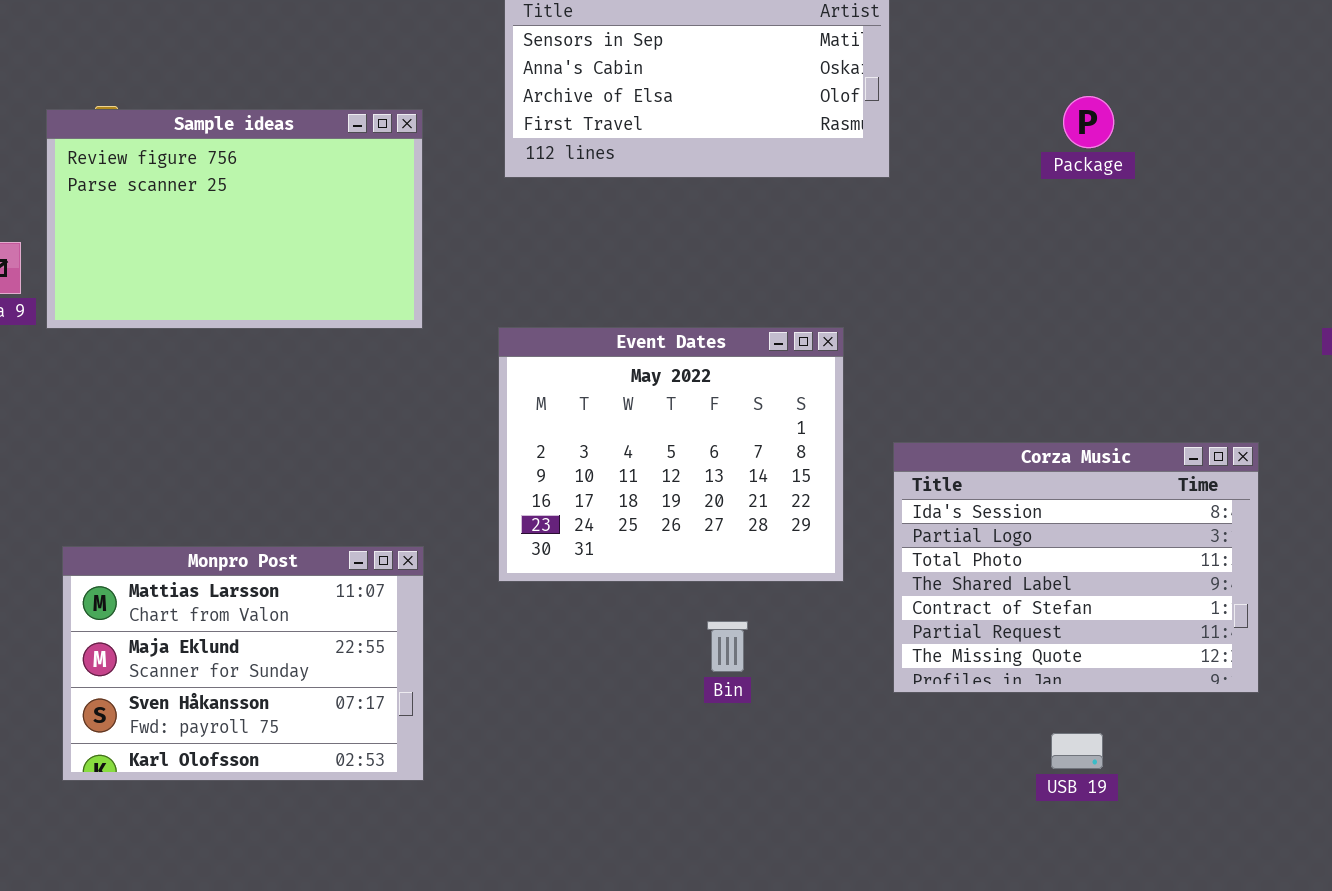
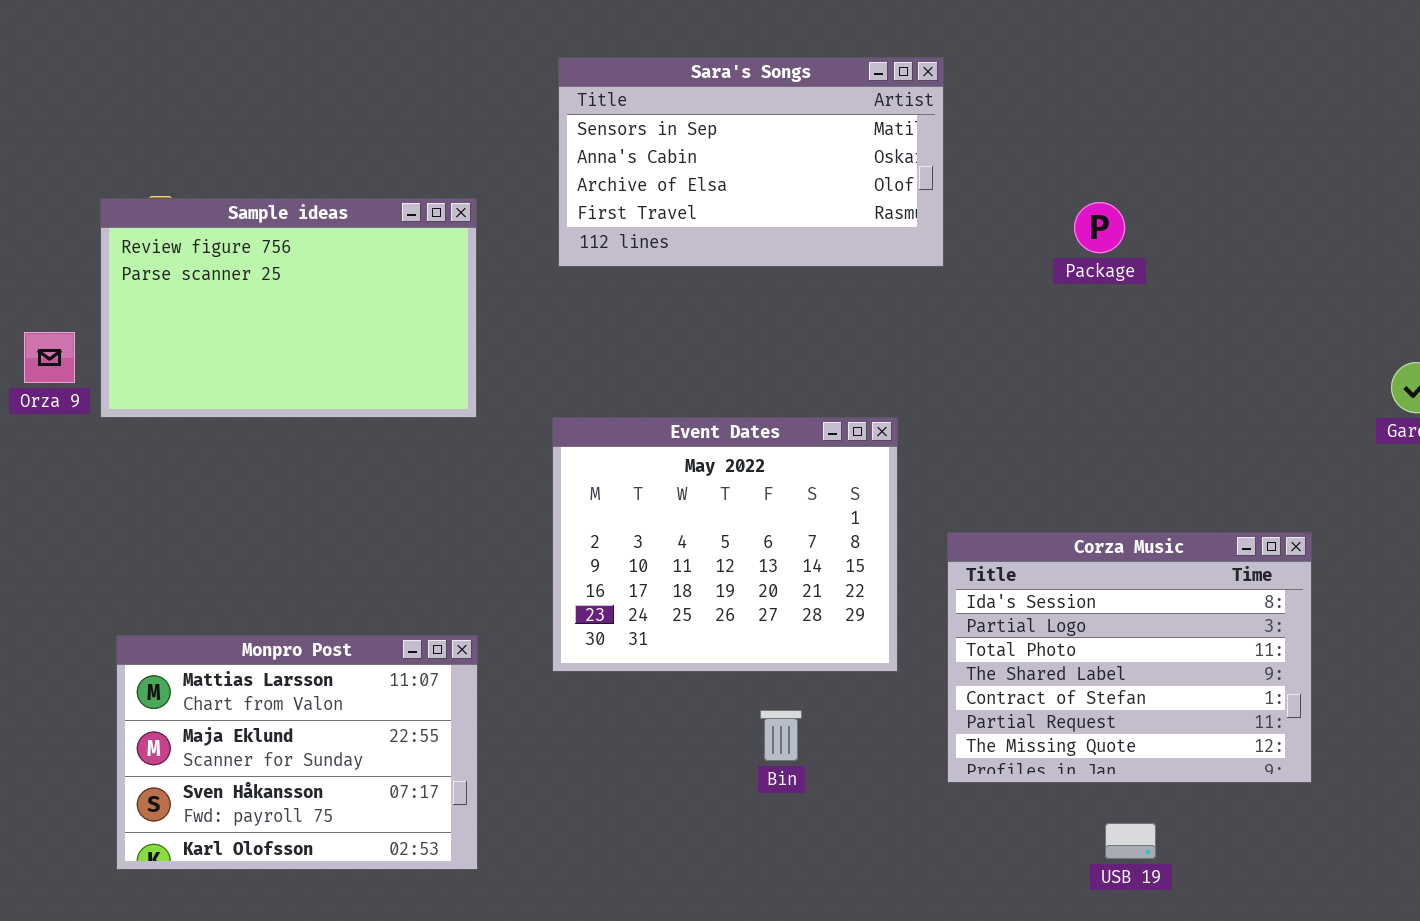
Package: [1063,96,1114,148] -> [1074,202,1125,253], moved

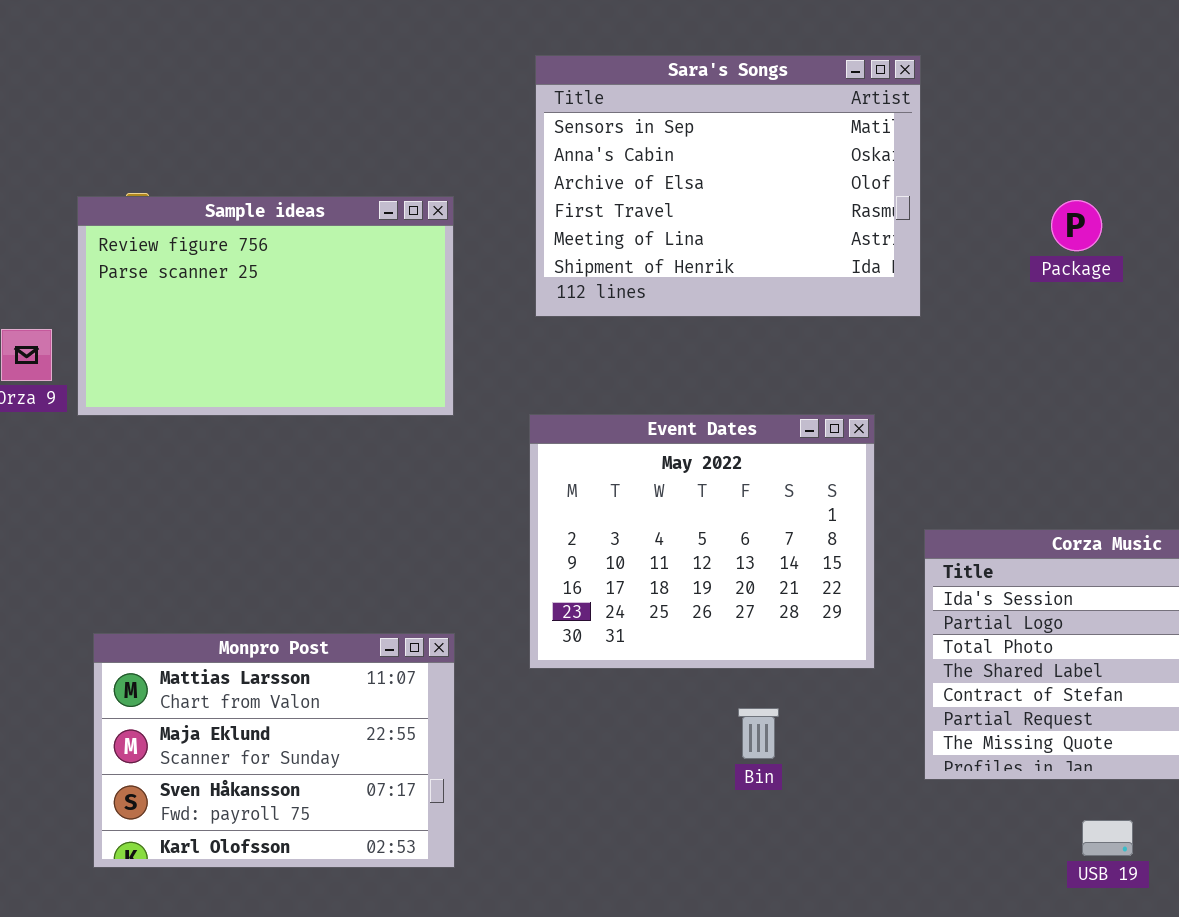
Sara's Songs: [558,57,944,267] -> [535,55,921,317], resized

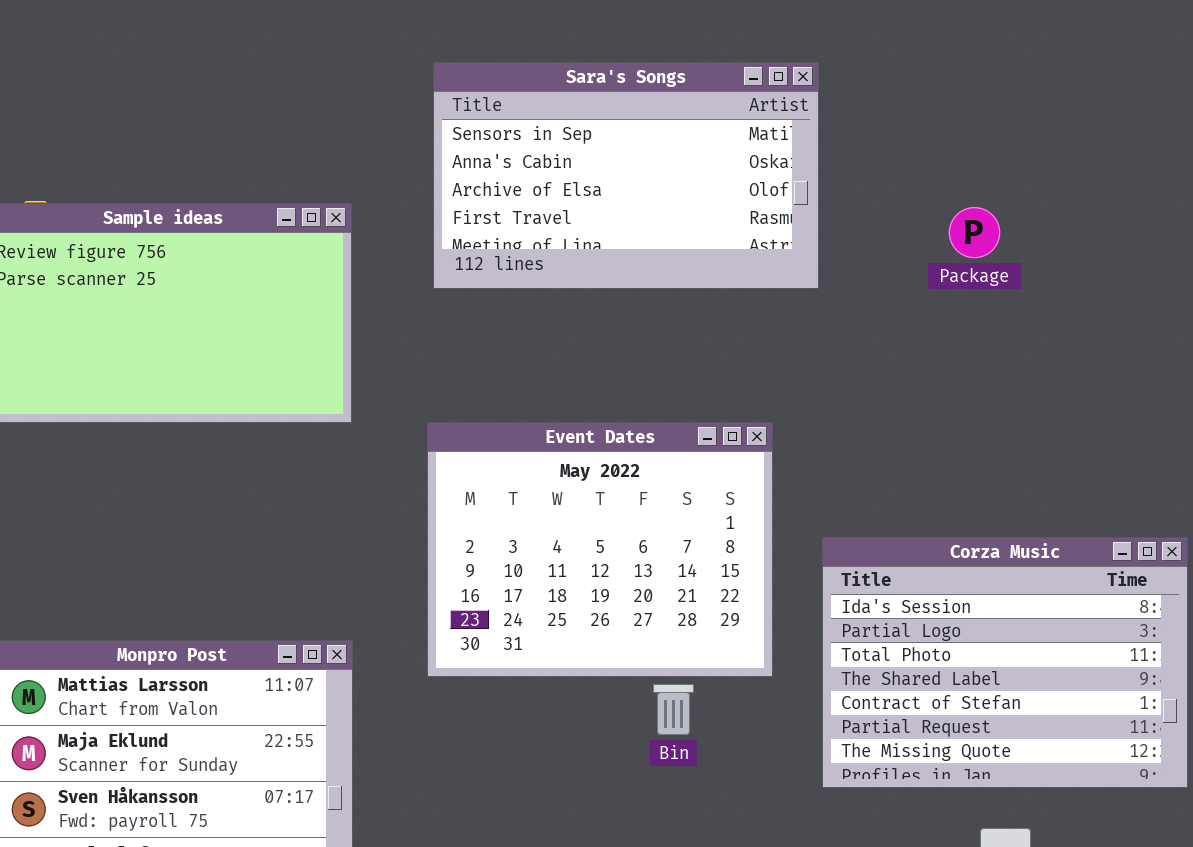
Sara's Songs: [535,55,921,317] -> [433,62,819,289], resized
Bin: [738,708,779,759] -> [653,684,694,735], moved

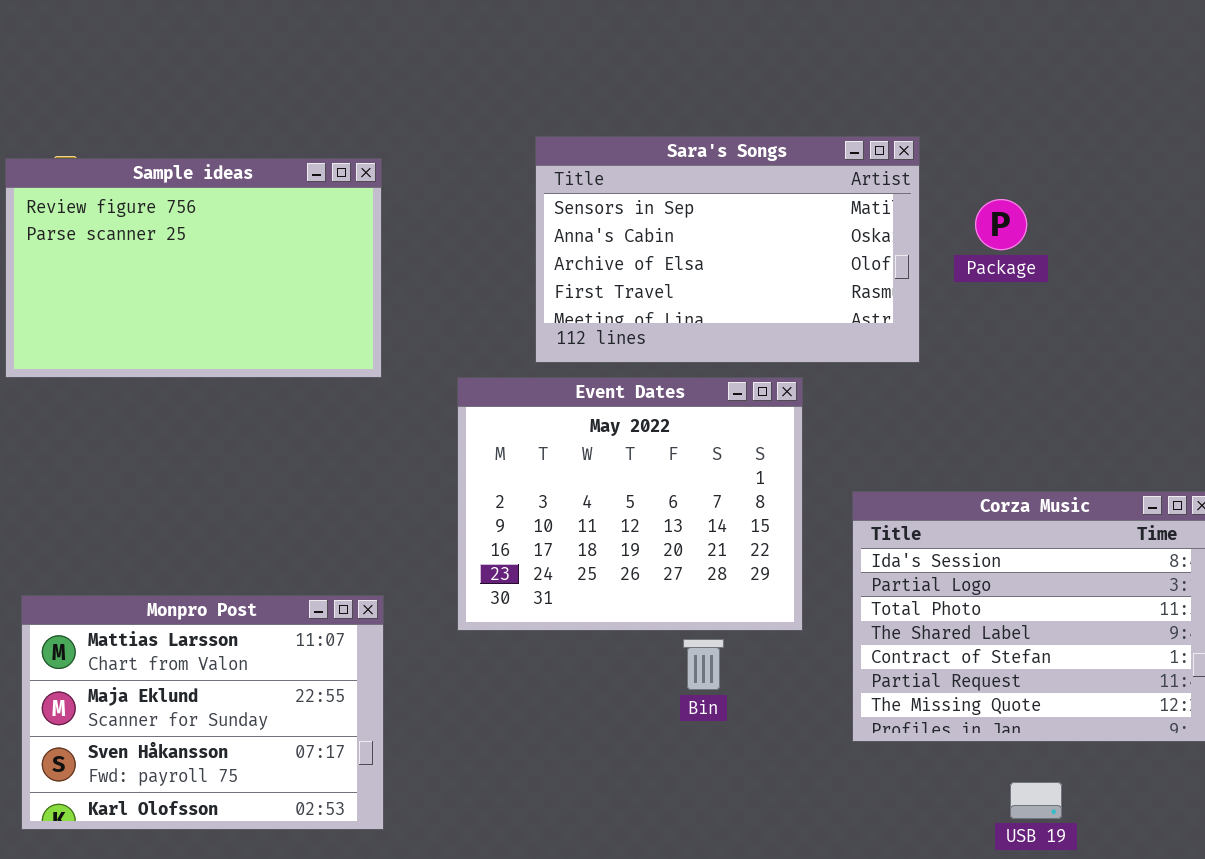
Sara's Songs: [433,62,819,289] -> [535,136,920,363], moved
Package: [949,207,1000,258] -> [975,199,1027,250], moved

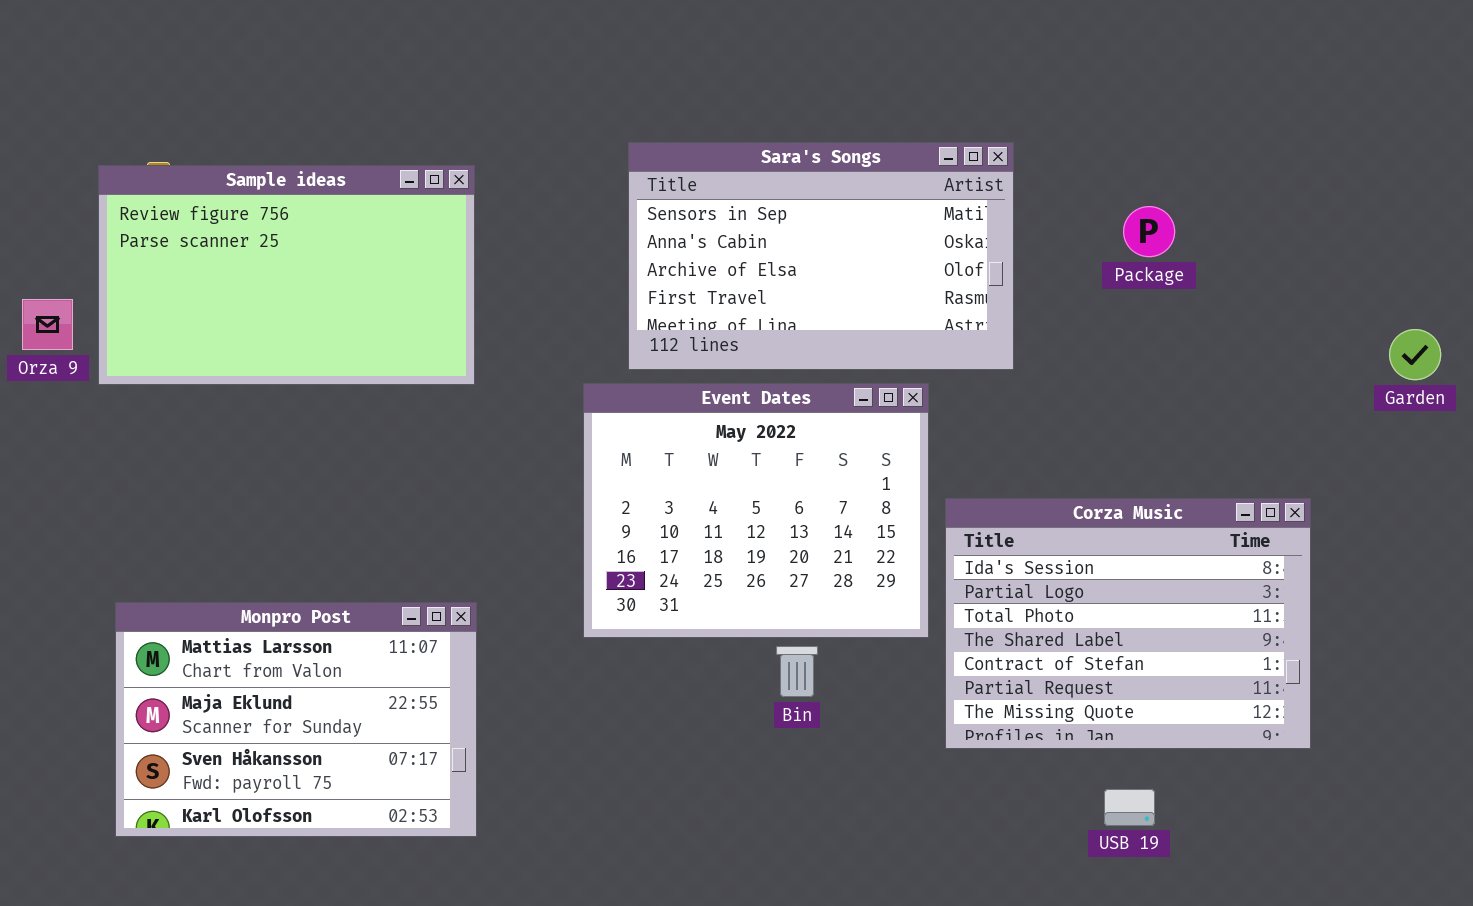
Package: [975,199,1027,250] -> [1123,206,1175,257], moved
Event Dates: [457,377,803,631] -> [583,383,929,638], moved

